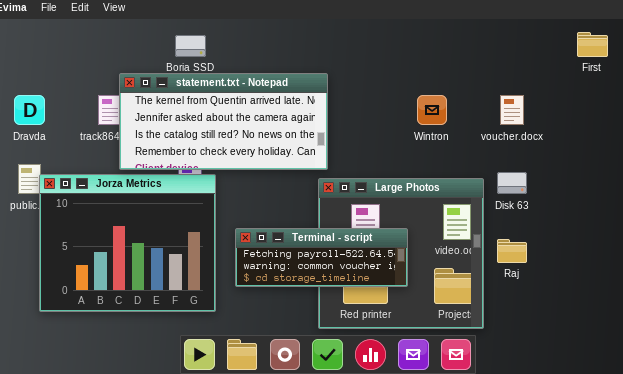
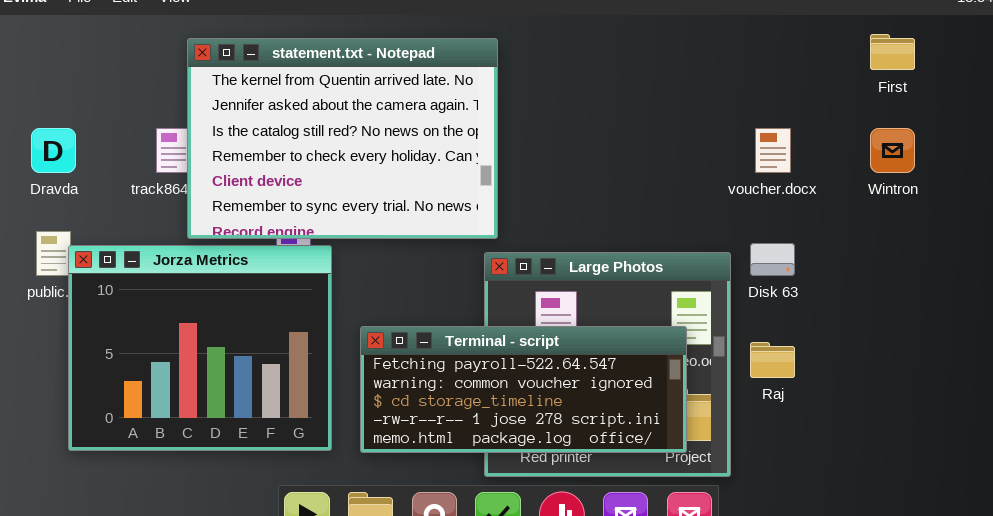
statement.txt - Notepad: [119,73,328,170] -> [187,38,498,239], resized
Wintron: [417,95,447,125] -> [870,128,915,173], moved
Terminal - script: [235,228,408,287] -> [360,326,687,453], resized

